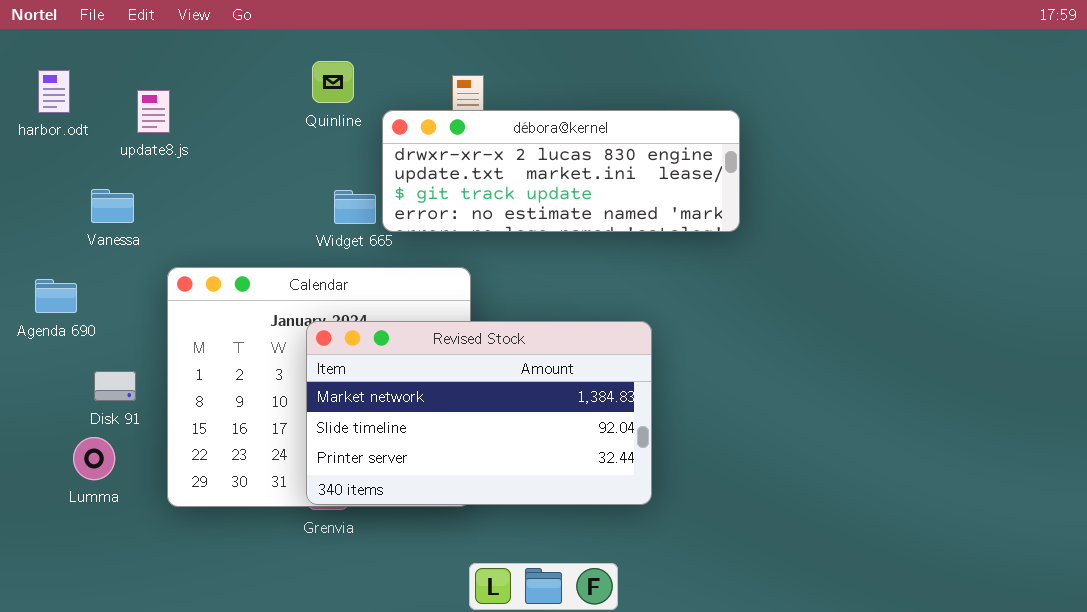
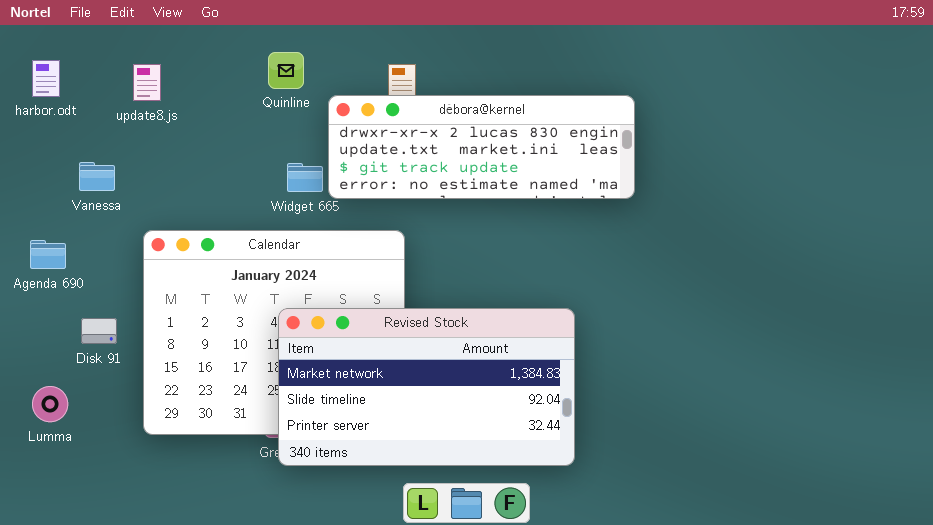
update8.js: [137,90,170,133] -> [133,64,161,101], moved
Revised Stock: [306,321,652,505] -> [278,308,575,466], moved
Lumma: [73,437,115,480] -> [32,386,68,422], moved

